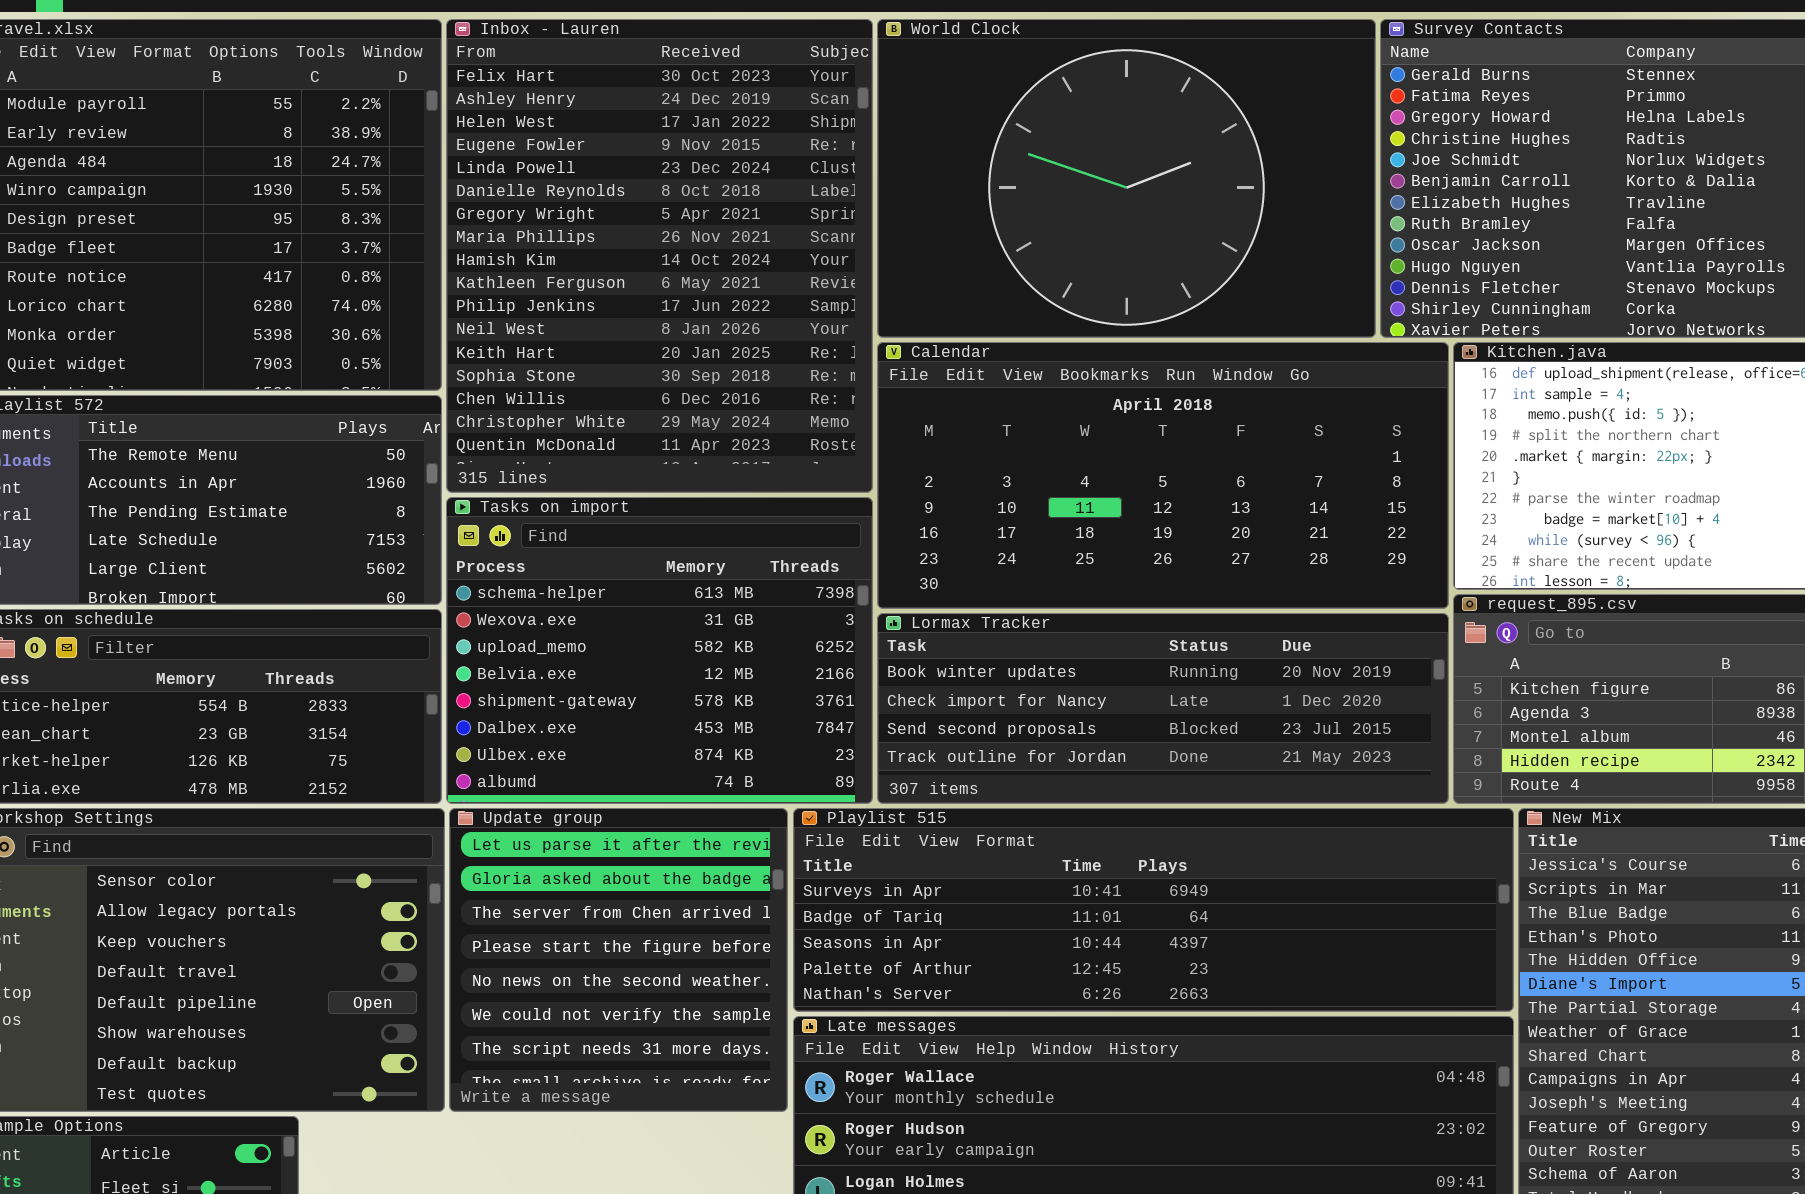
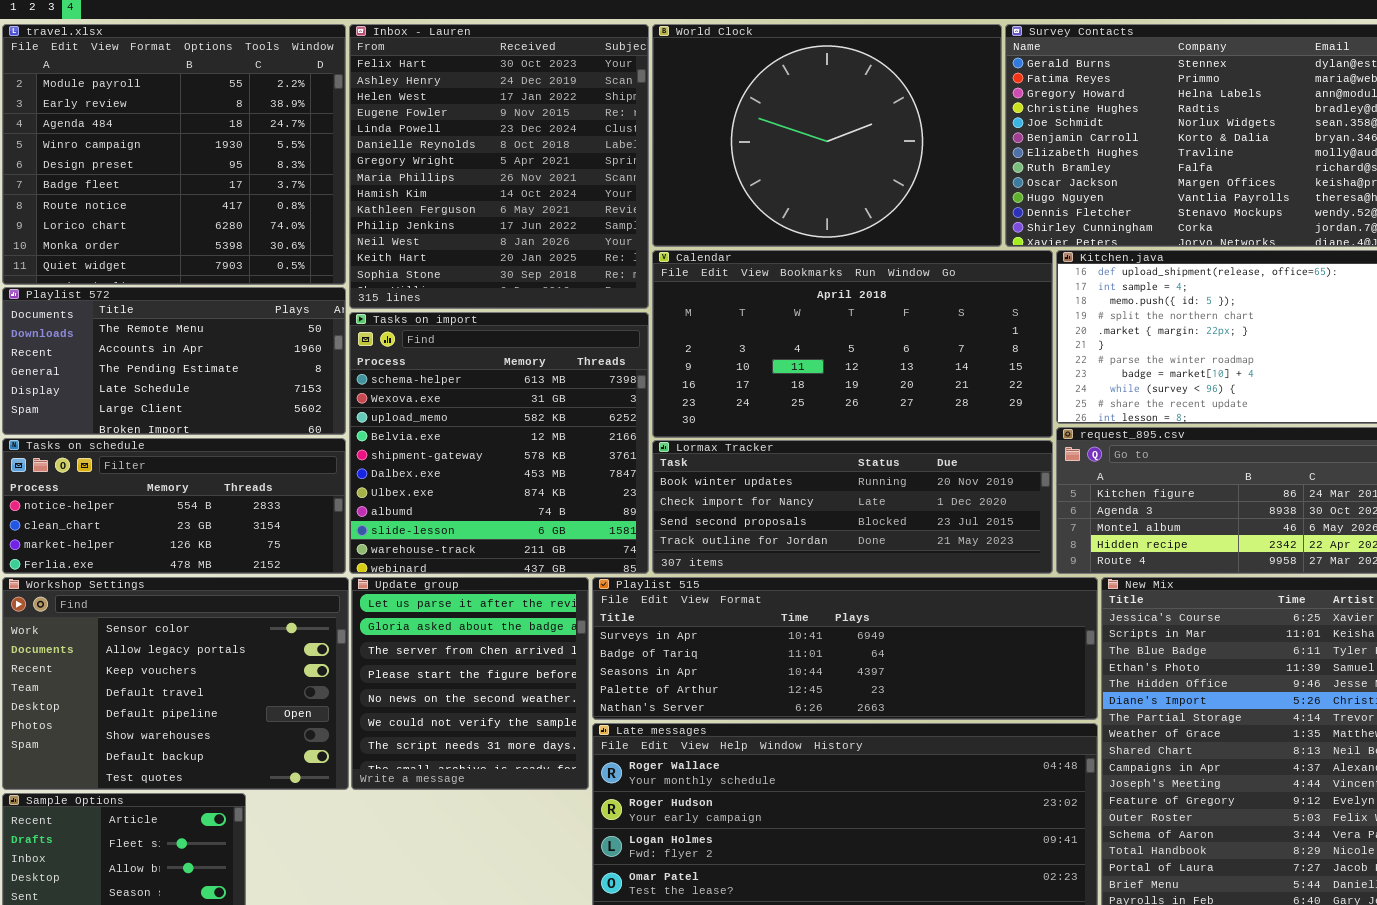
Inbox - Lauren: [446,19,873,493] -> [349,24,649,309], resized
Tasks on import: [446,497,873,804] -> [349,312,649,574], resized

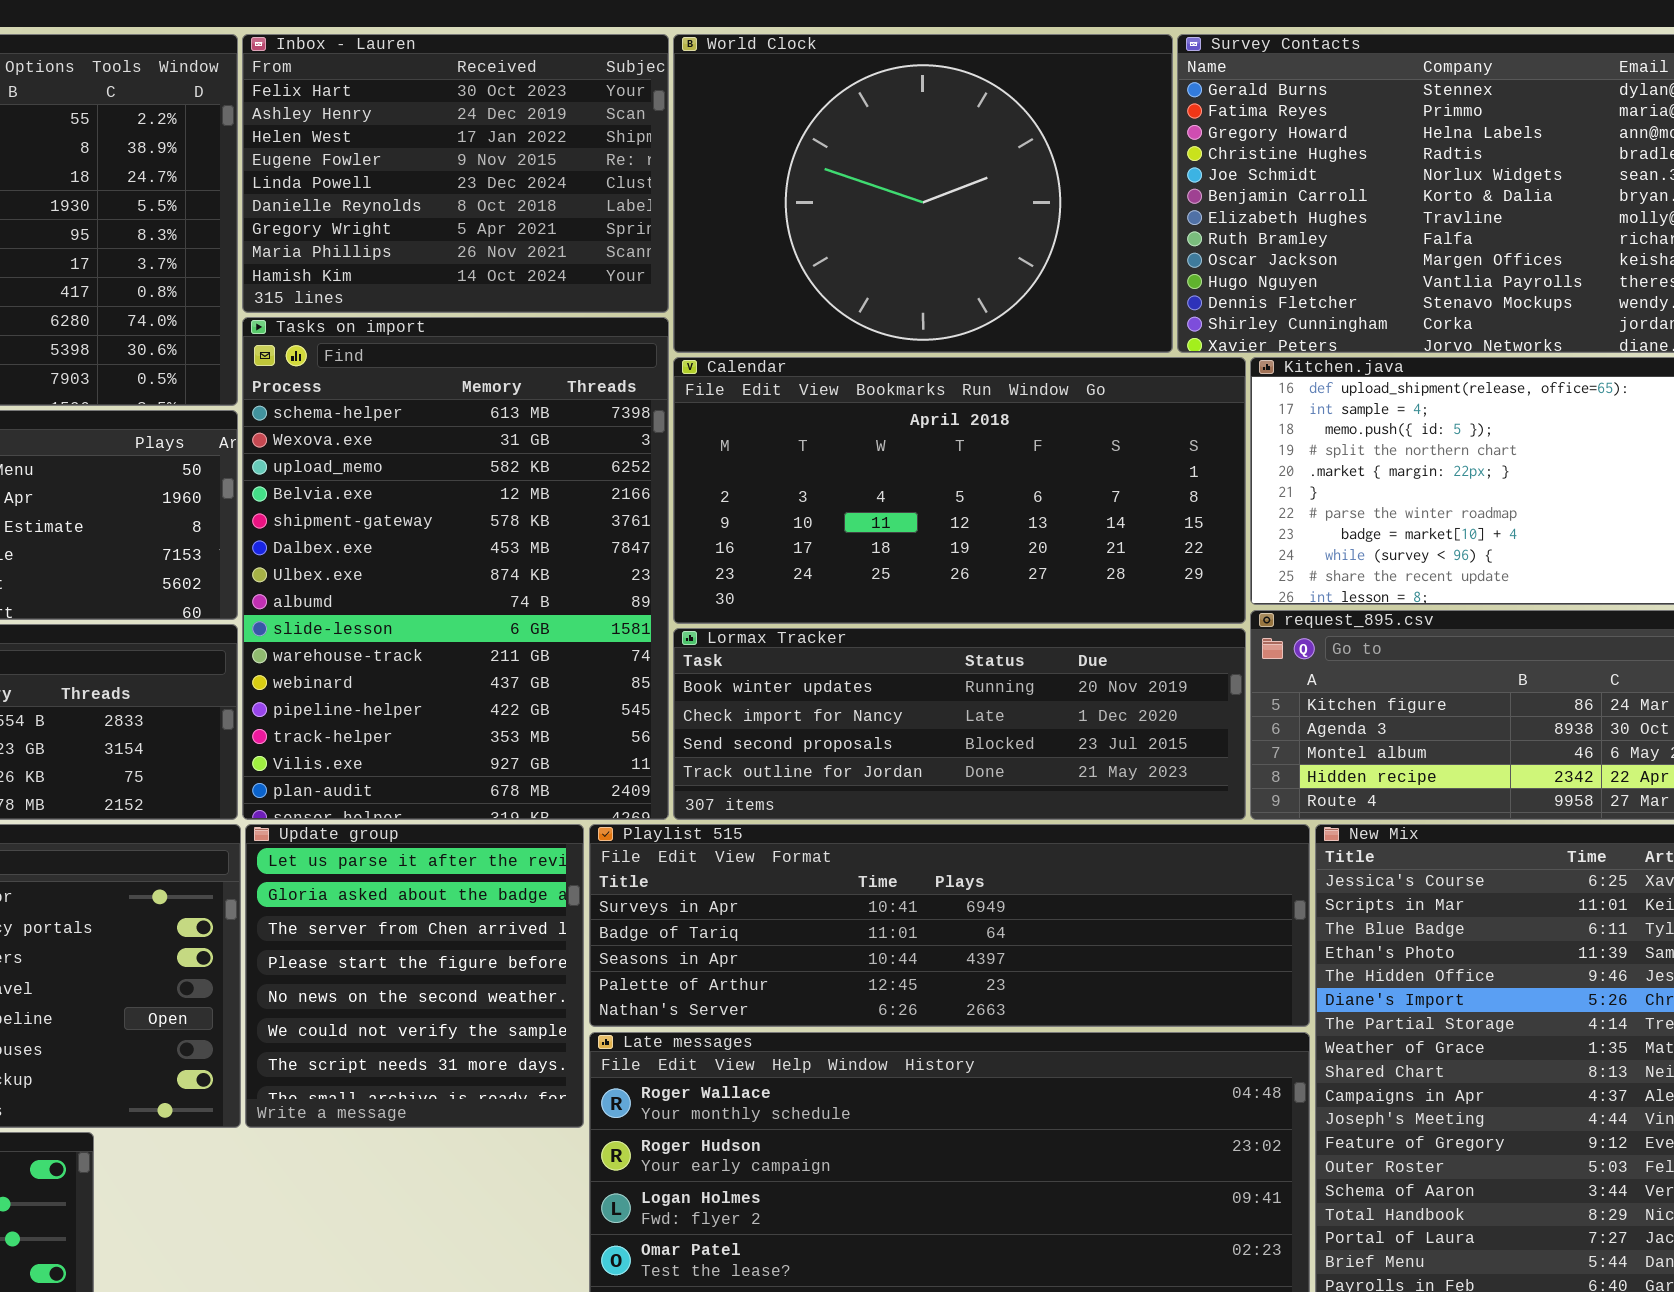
Inbox - Lauren: [349,24,649,309] -> [242,34,669,313], resized
Tasks on import: [349,312,649,574] -> [242,317,669,820], resized

